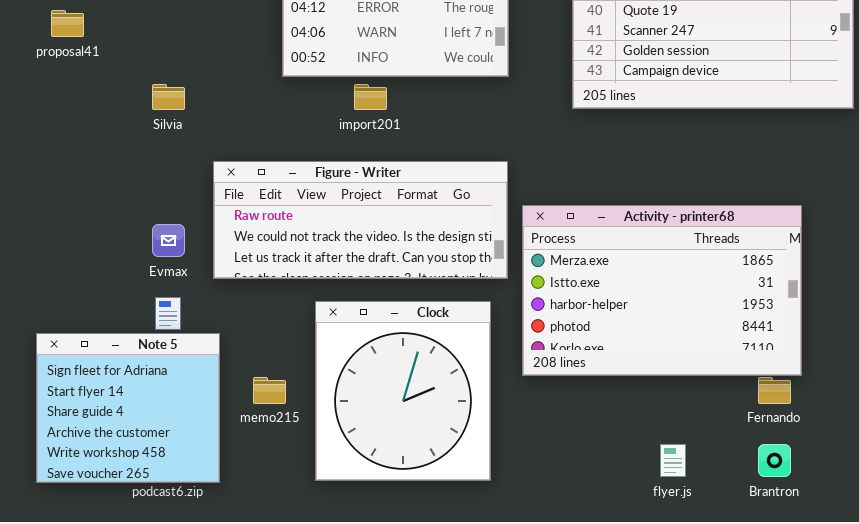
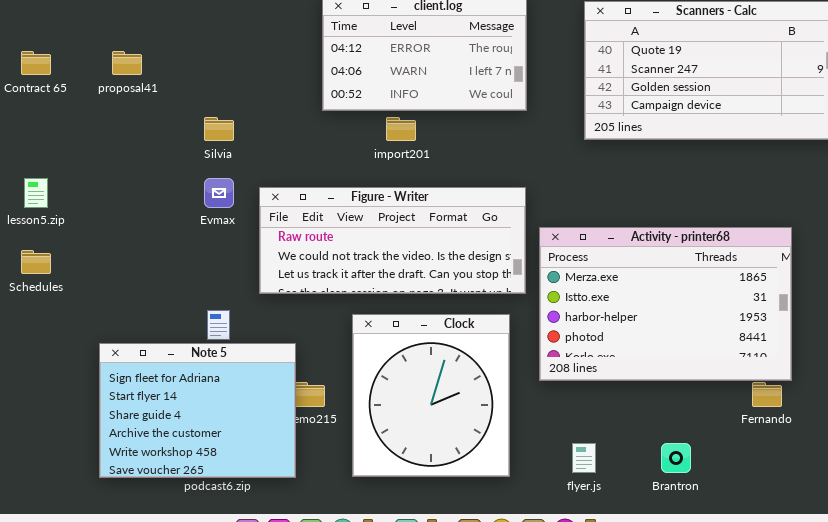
Evmax: [152,224,185,257] -> [204,178,234,208], moved
Note 5: [36,333,220,483] -> [99,343,296,478], resized
flyer.js: [660,444,686,477] -> [572,443,596,473], moved
Brantron: [758,444,791,477] -> [661,443,691,473], moved

